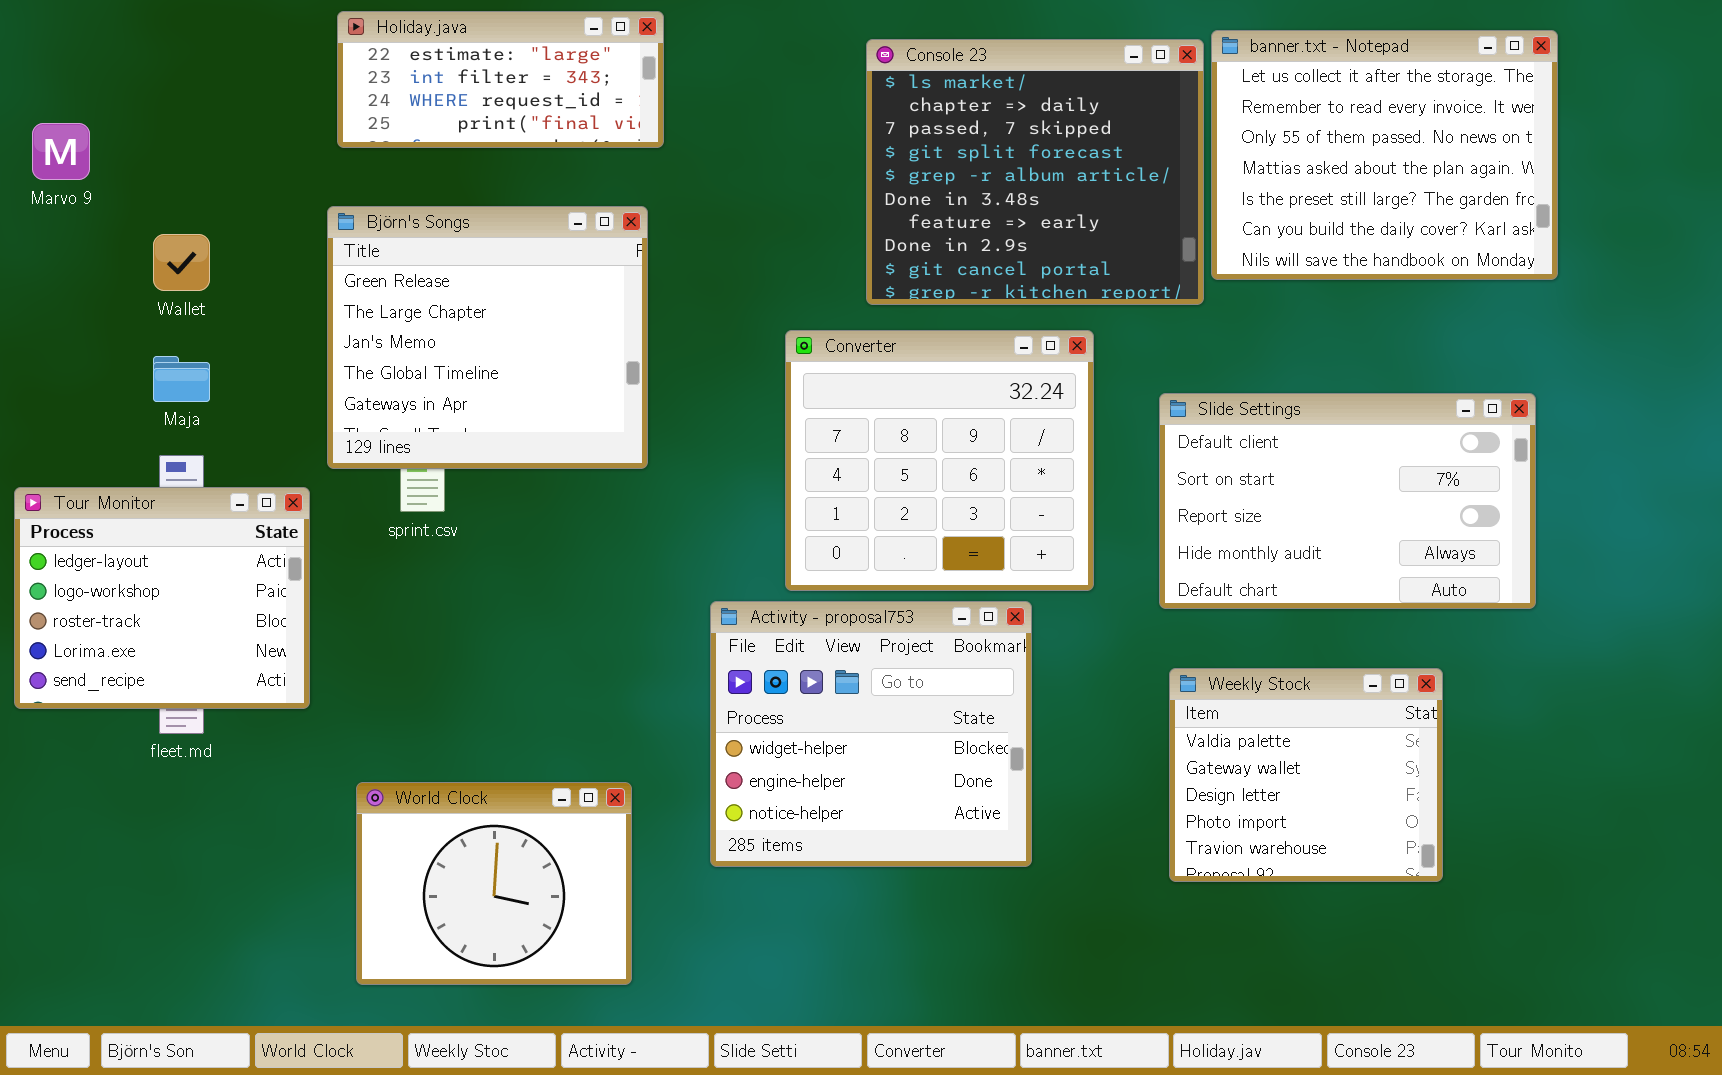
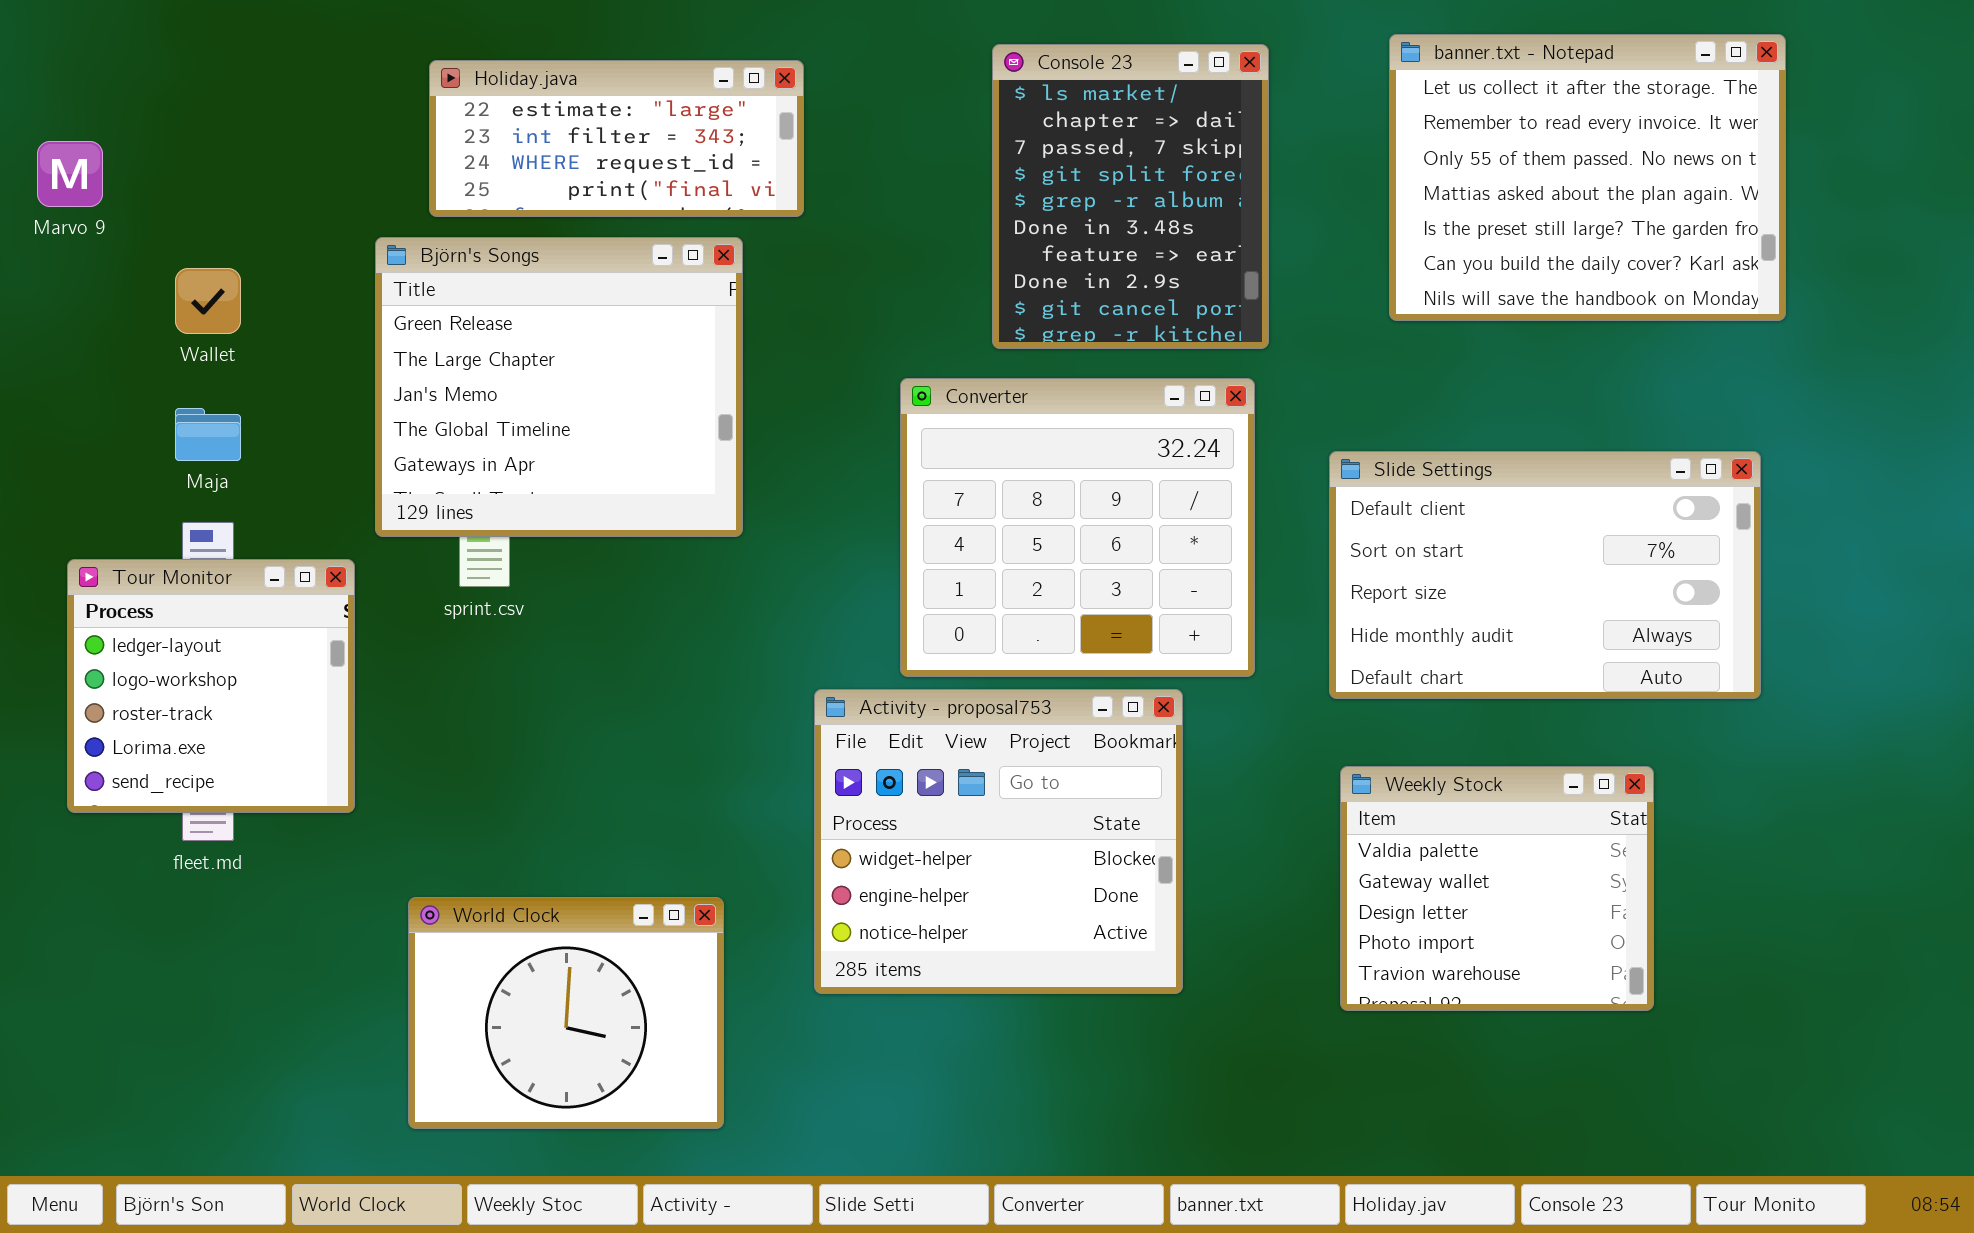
Holiday.java: [337,11,664,148] -> [429,60,804,217], moved
Console 23: [866,39,1204,305] -> [992,44,1269,349], resized
Tour Monitor: [14,487,310,709] -> [67,559,355,813], resized

